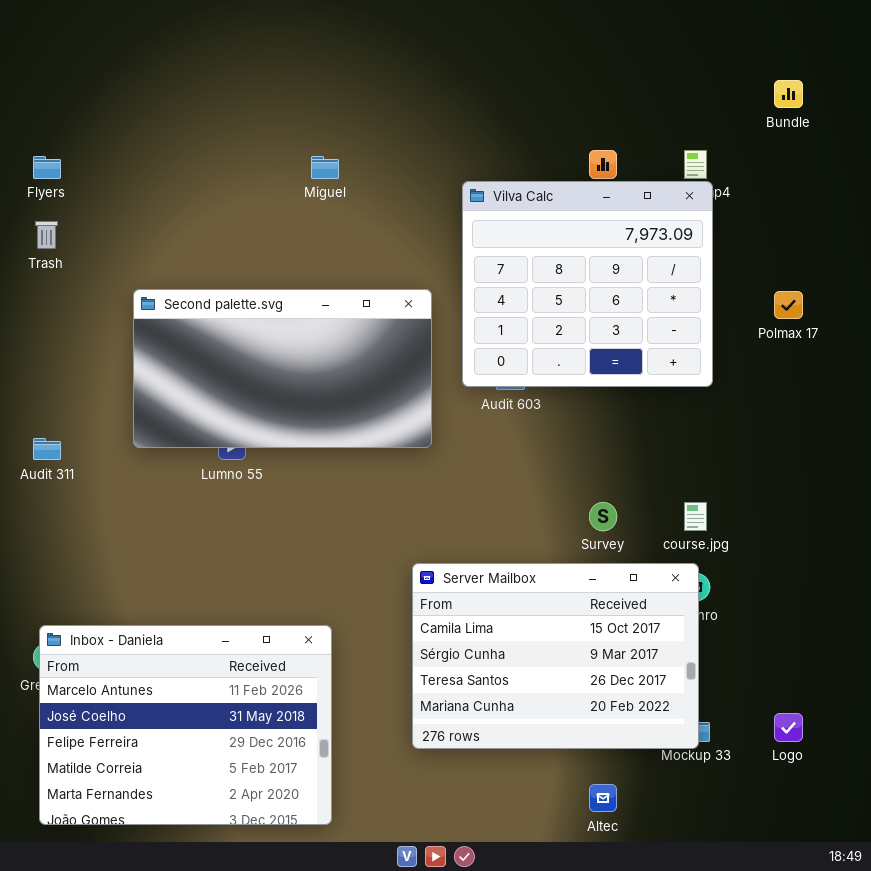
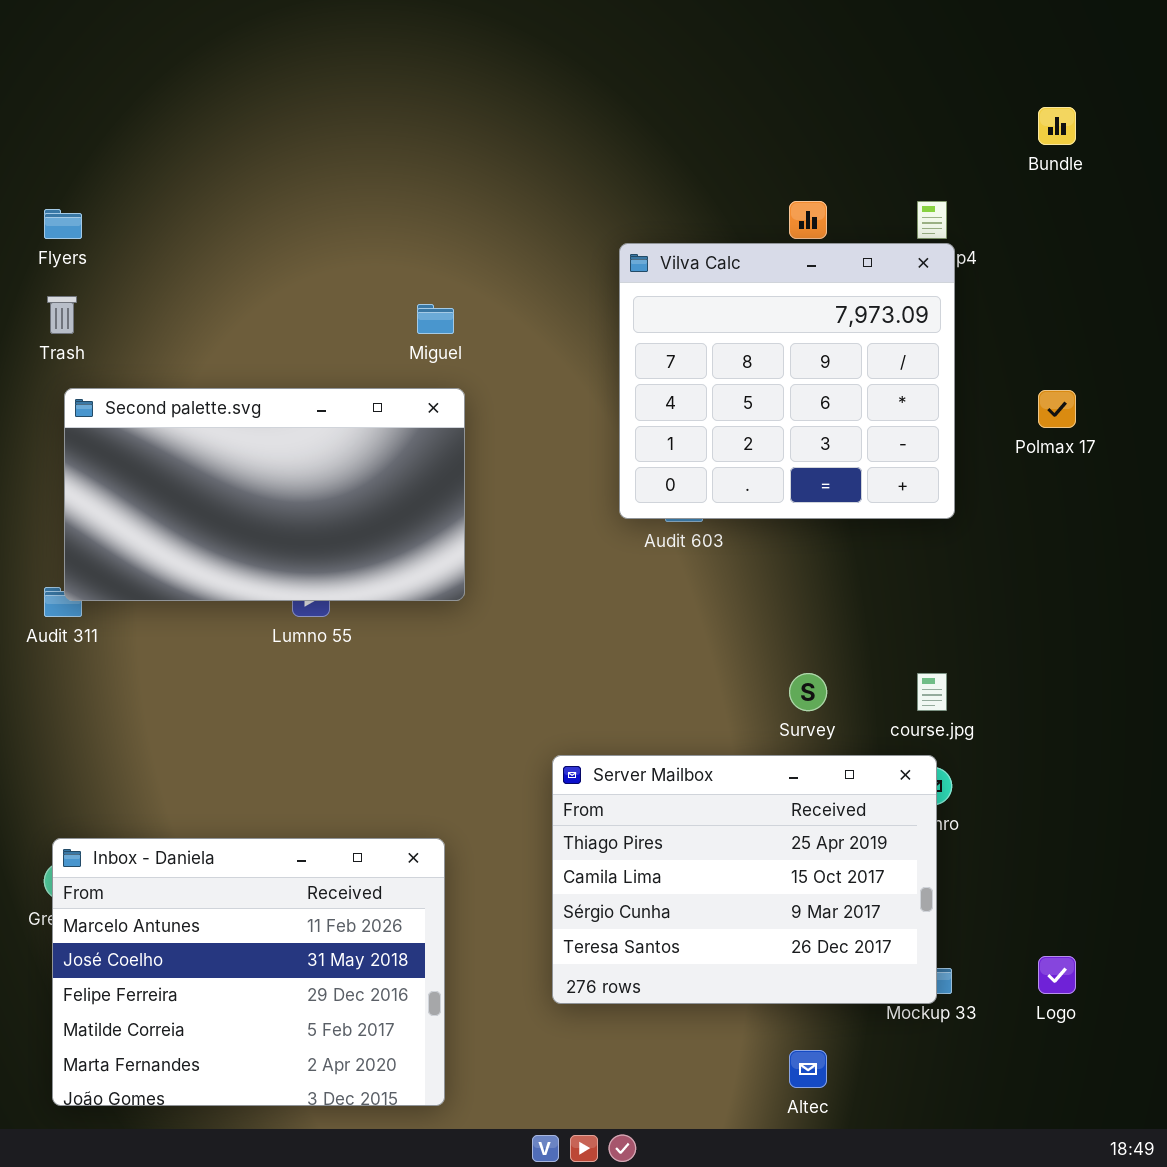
Miguel: [311,156,339,179] -> [417,304,454,334], moved
Second palette.svg: [133,289,432,448] -> [64,388,465,601], moved
Server Mailbox: [412,563,699,749] -> [552,755,937,1004], scrolled up 1 row

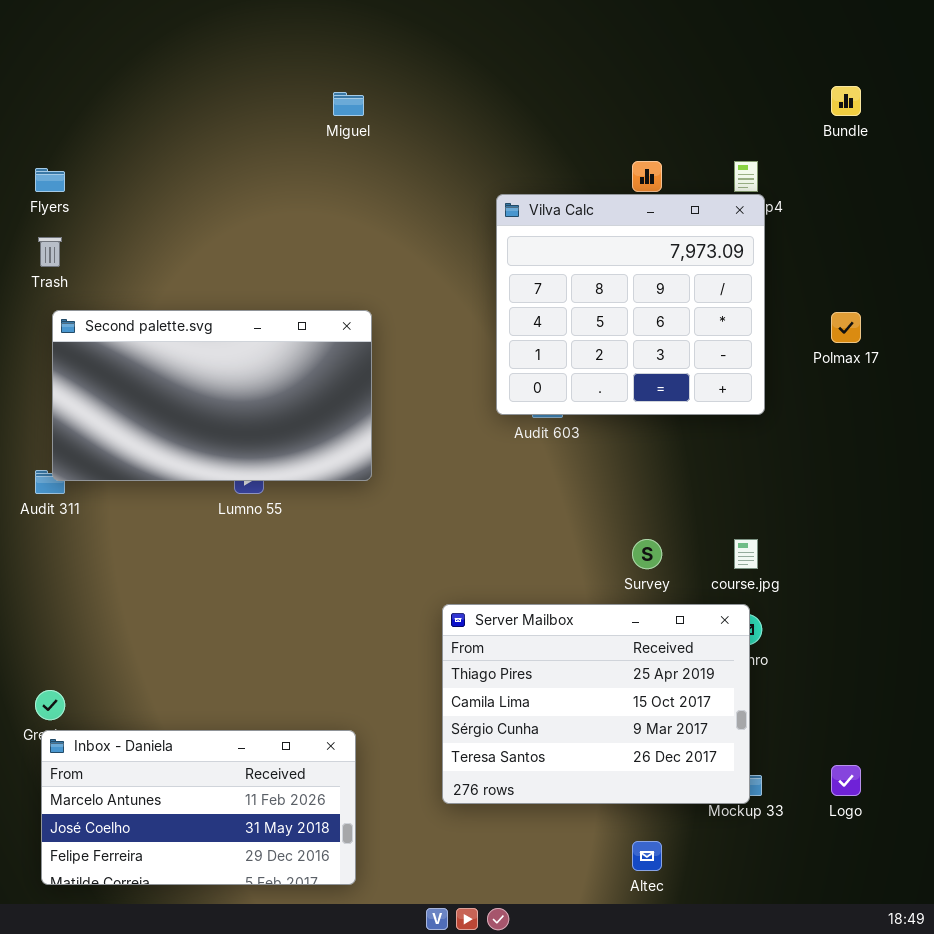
Miguel: [417,304,454,334] -> [333,92,364,116], moved
Inbox - Daniela: [52,838,445,1106] -> [41,730,356,885], resized

